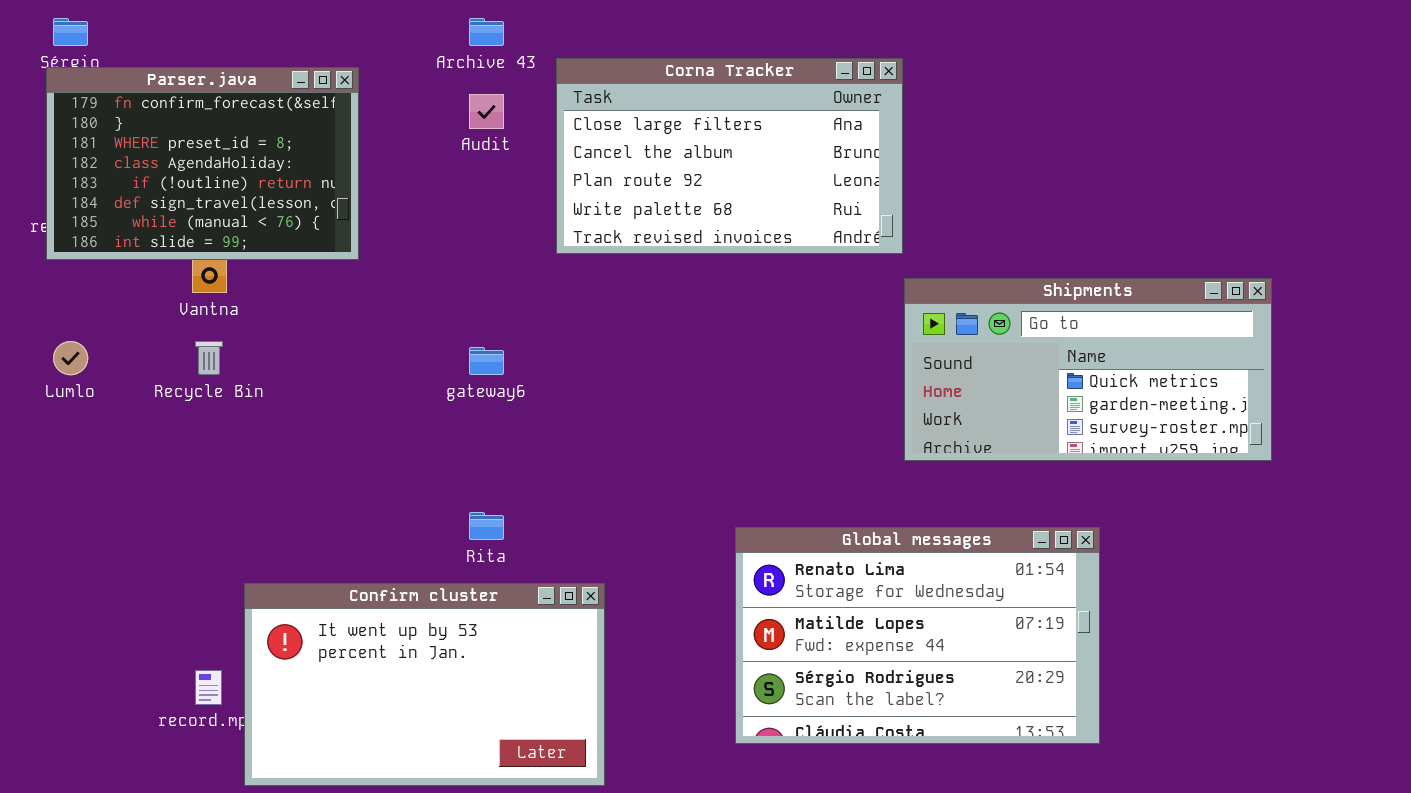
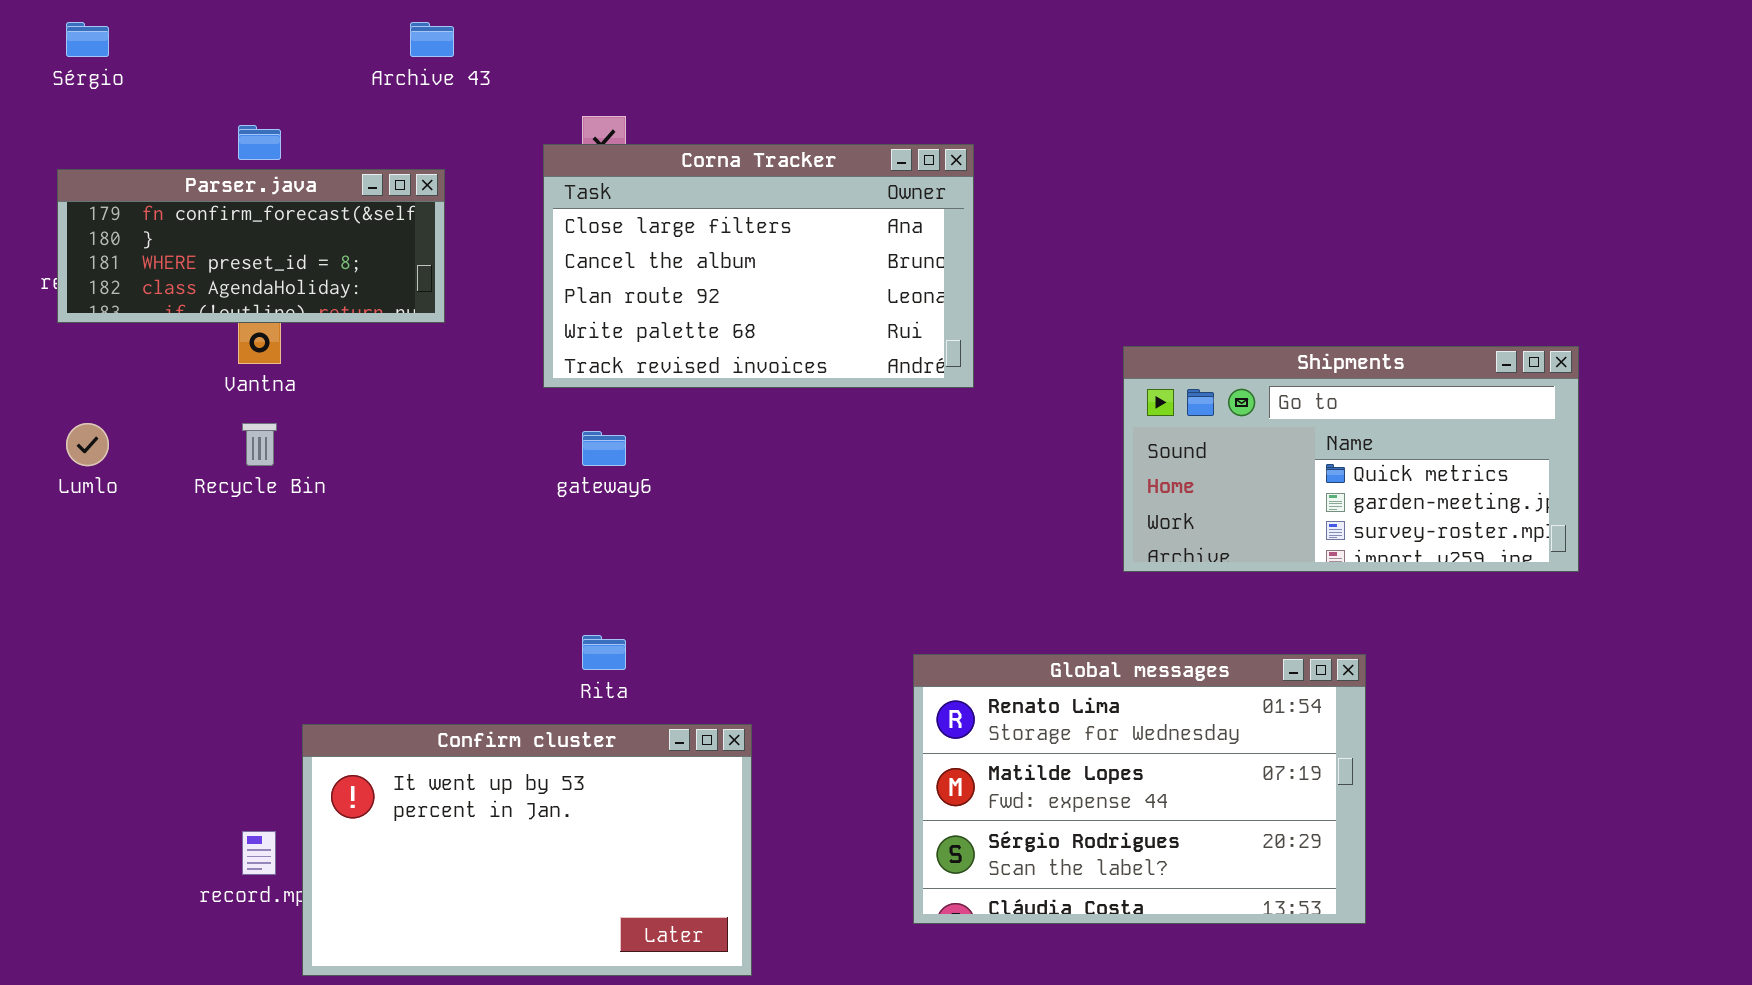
Archive 43: [469,18,504,46] -> [410,22,454,57], moved
Corna Tracker: [556,58,903,254] -> [543,144,974,388], moved
Parser.java: [46,67,359,260] -> [57,169,445,323], resized

